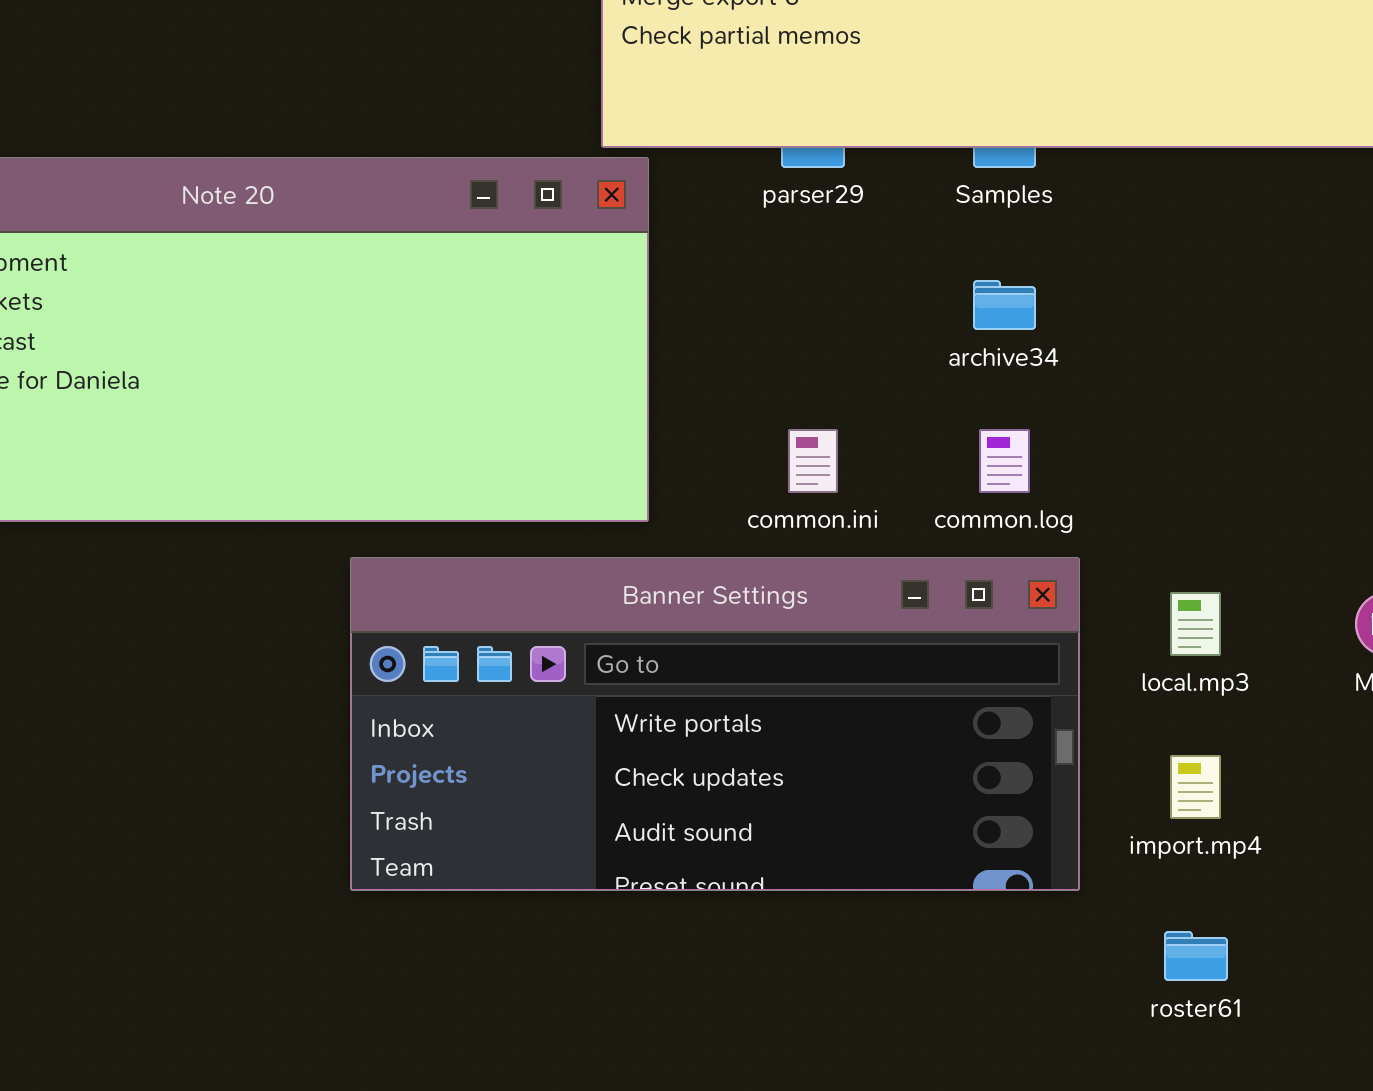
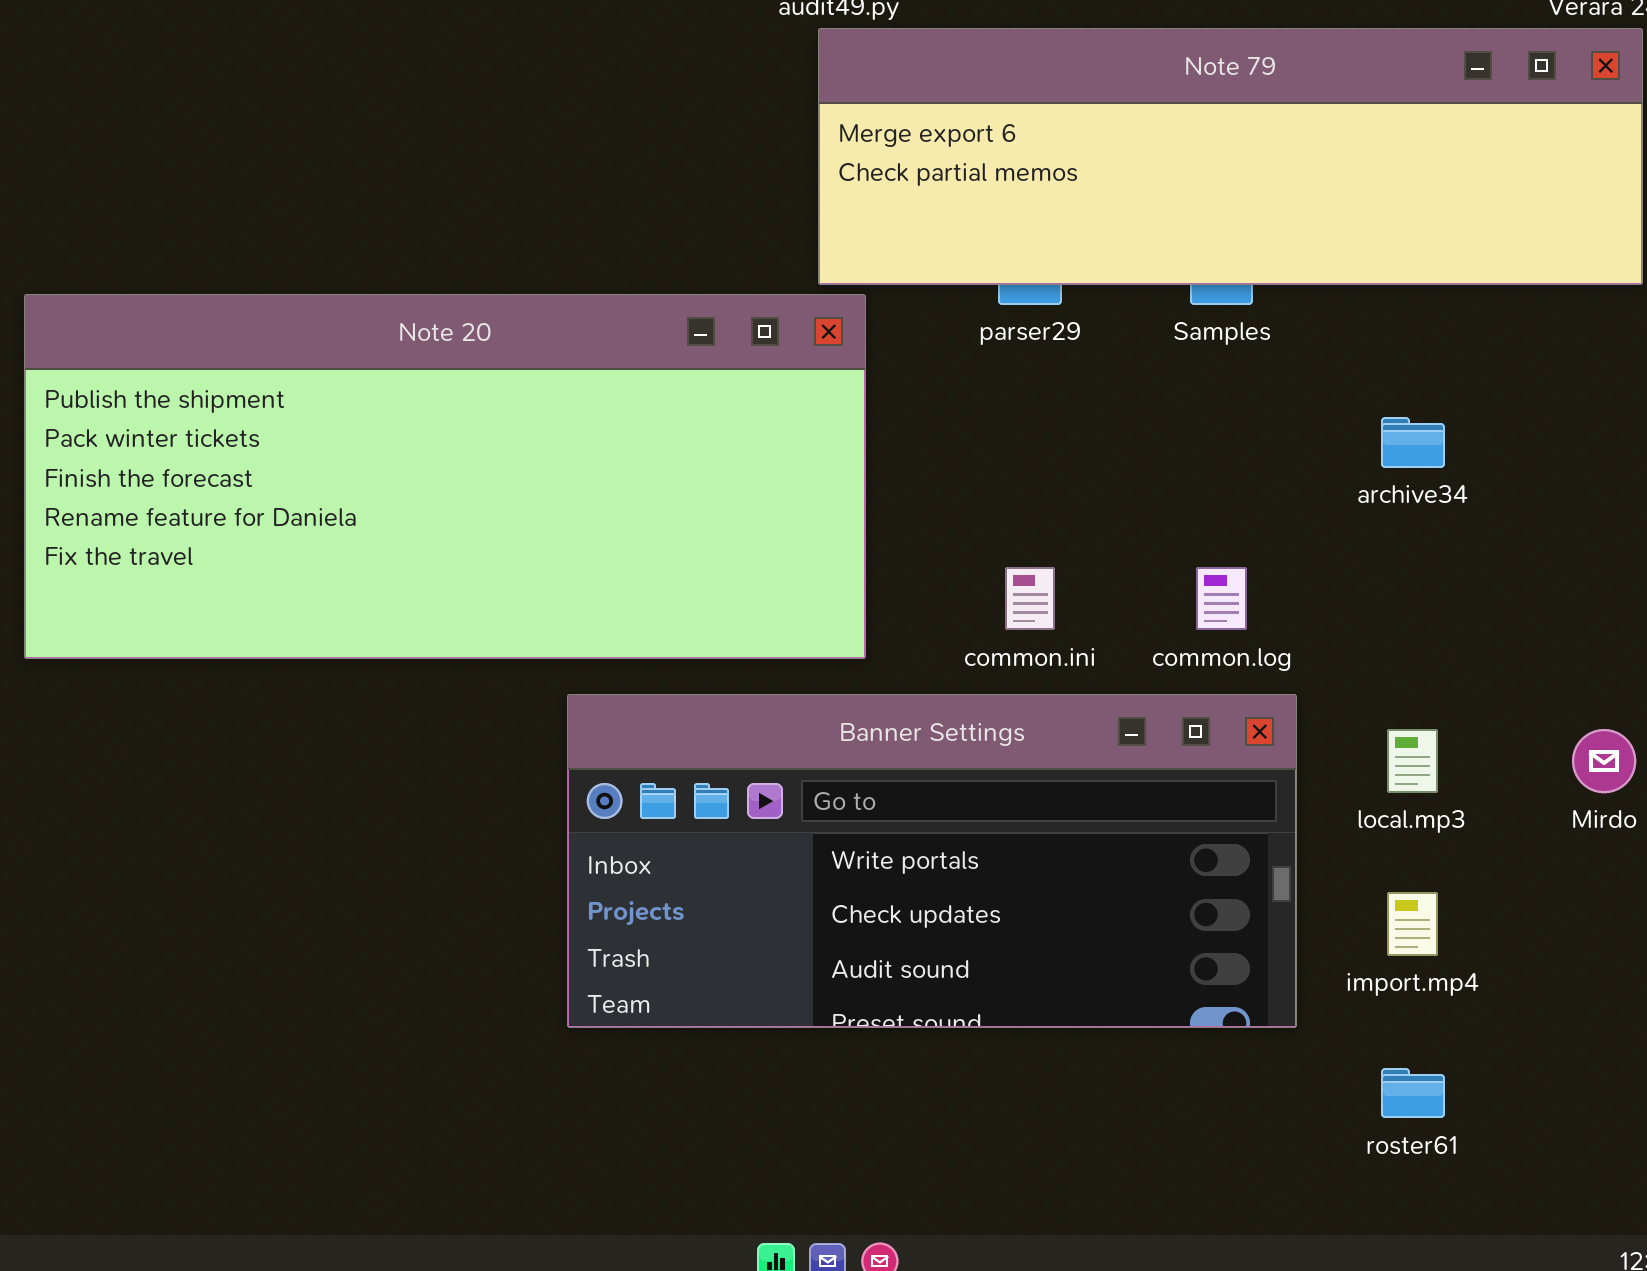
archive34: [973,280,1036,330] -> [1381,417,1445,468], moved

